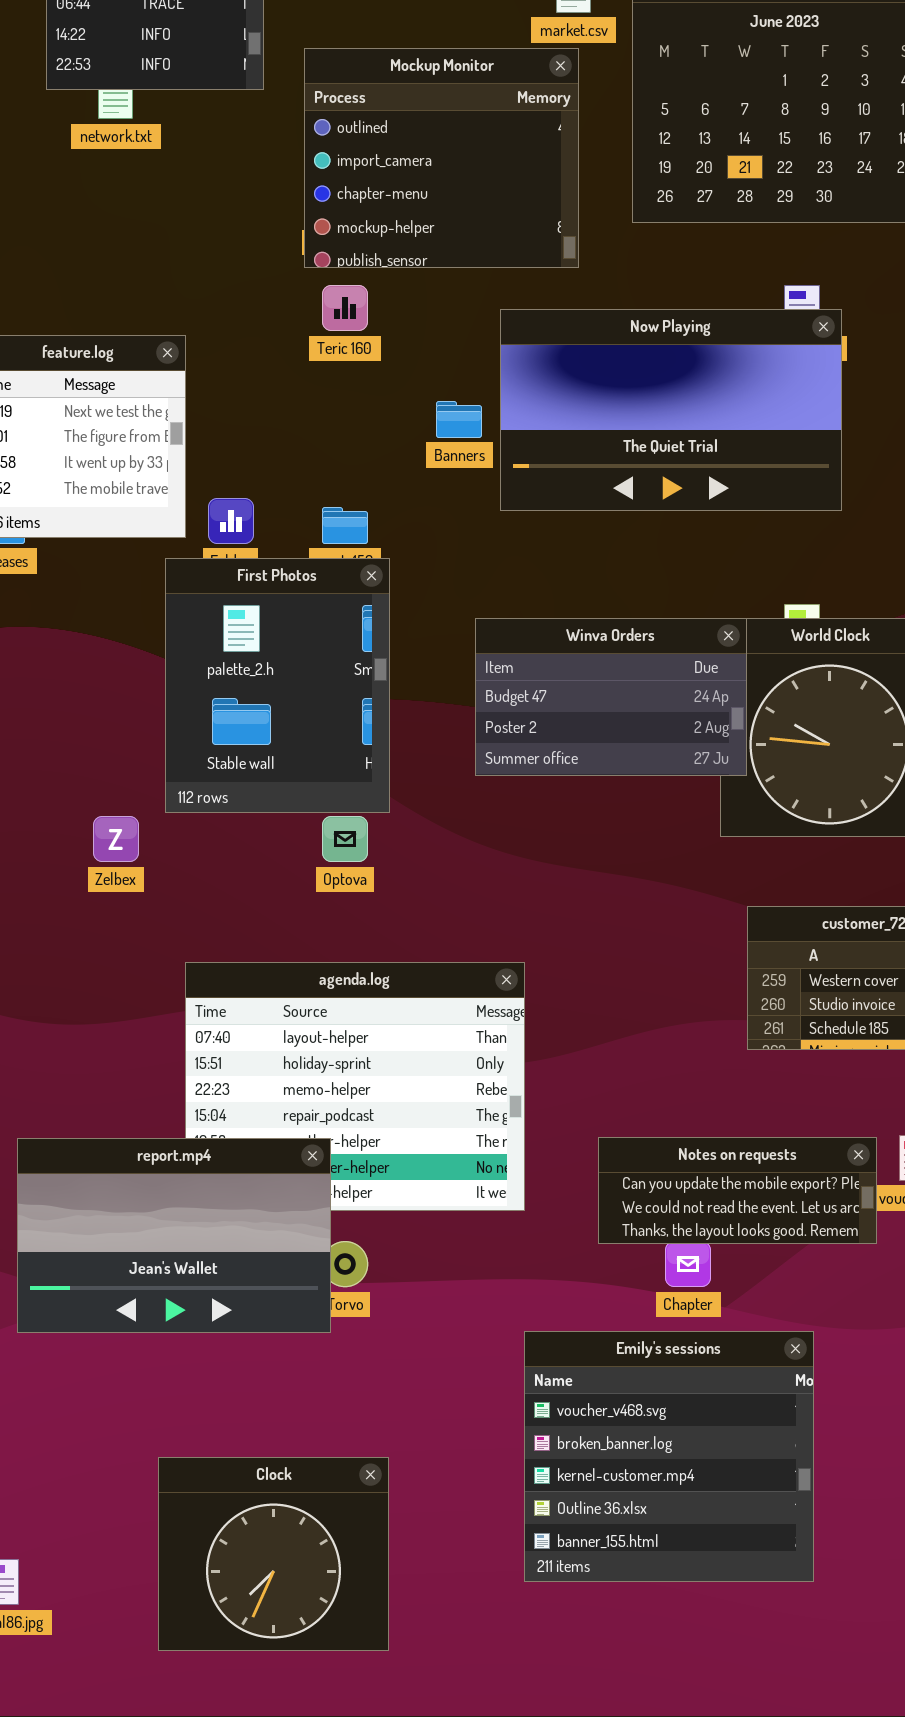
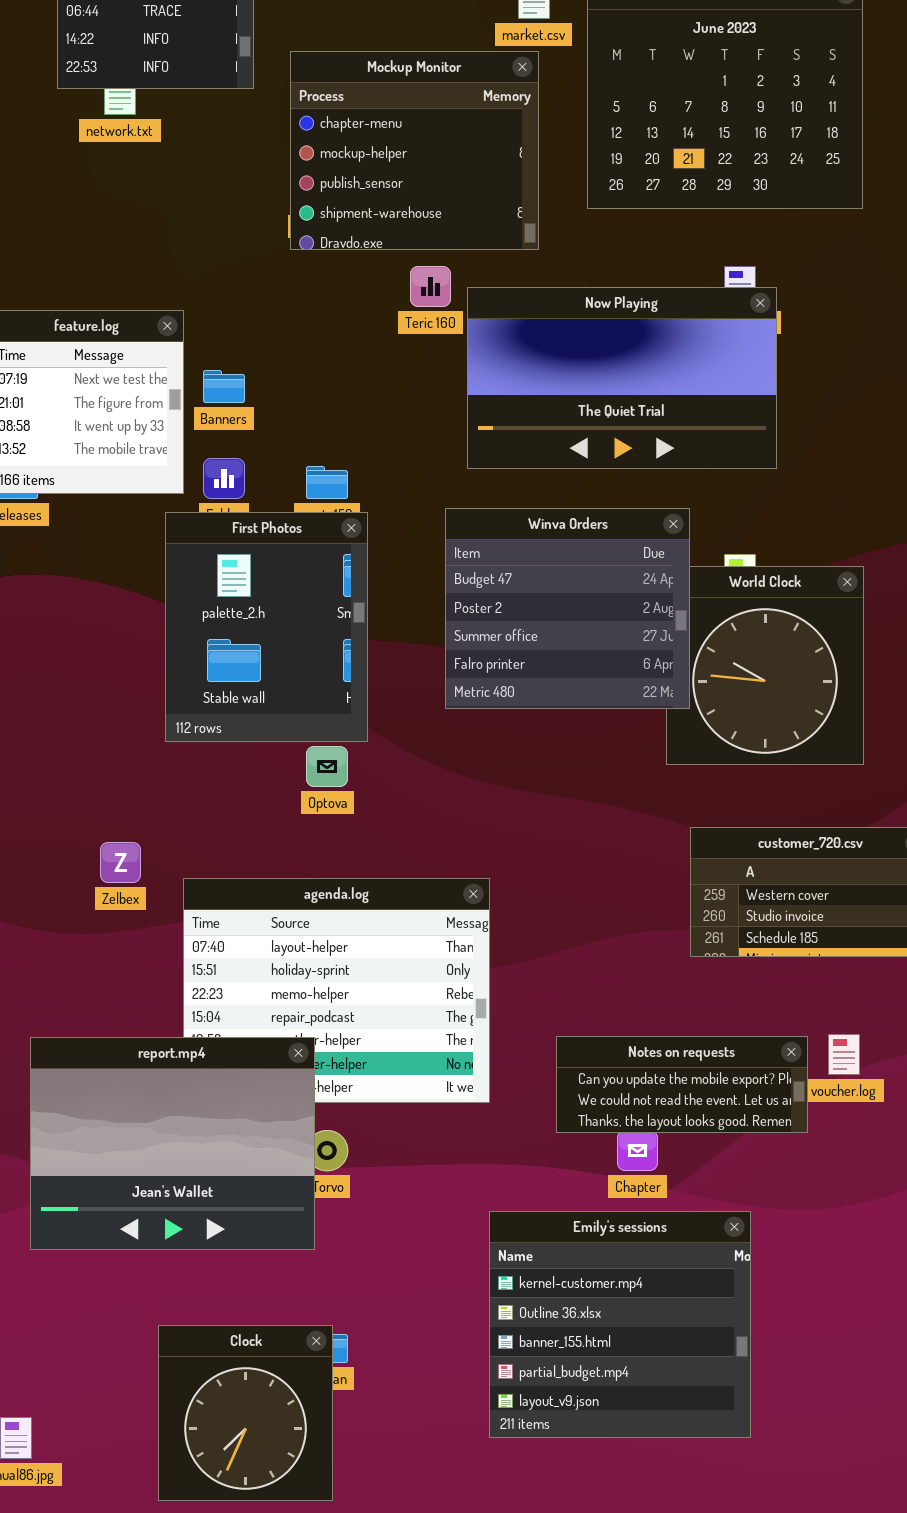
Mockup Monitor: [304,48,579,268] -> [290,51,539,250], scrolled down 2 rows
Teric 160: [322,285,368,331] -> [410,266,451,307], moved
Banners: [436,401,482,438] -> [203,370,245,403], moved
Winva Orders: [475,618,747,776] -> [445,508,690,709], resized
Zelbex: [93,816,139,862] -> [100,842,141,883], moved
report.mp4: [17,1138,331,1333] -> [30,1037,315,1250], resized
Emily's sessions: [524,1331,814,1582] -> [489,1211,751,1438], scrolled down 2 rows
Clock: [158,1457,389,1651] -> [158,1325,333,1501], resized

